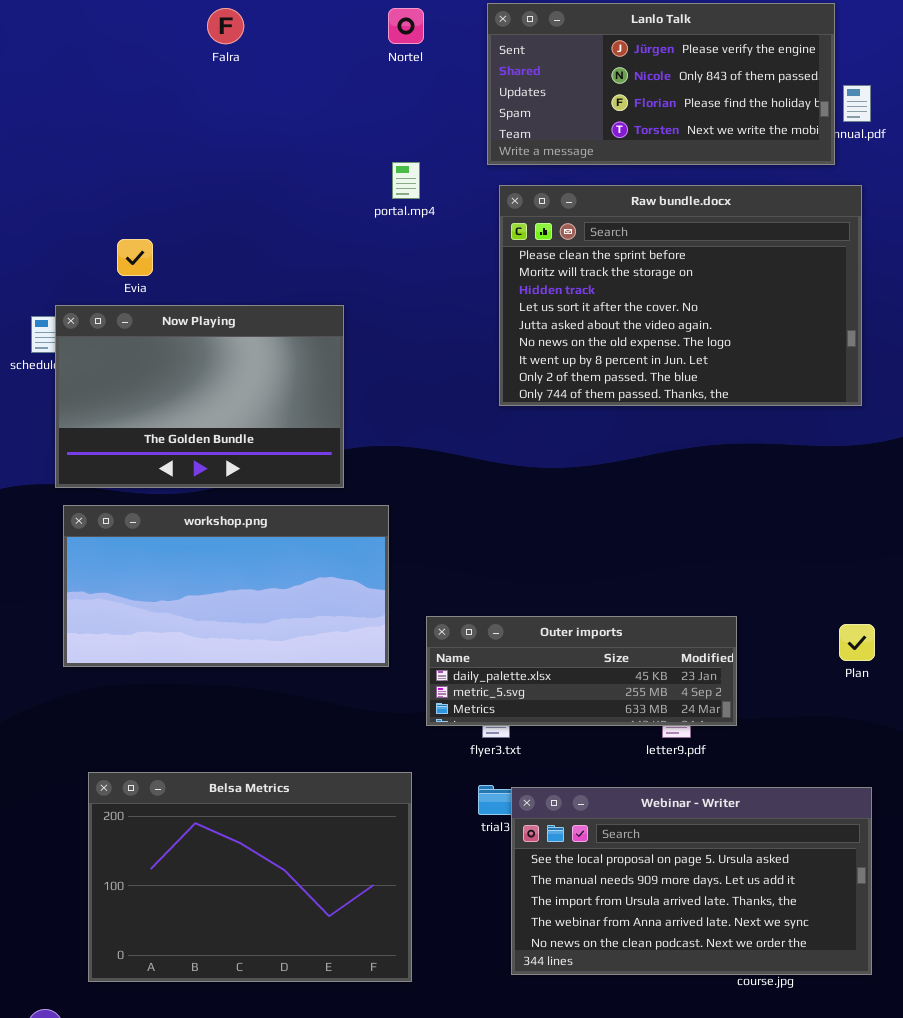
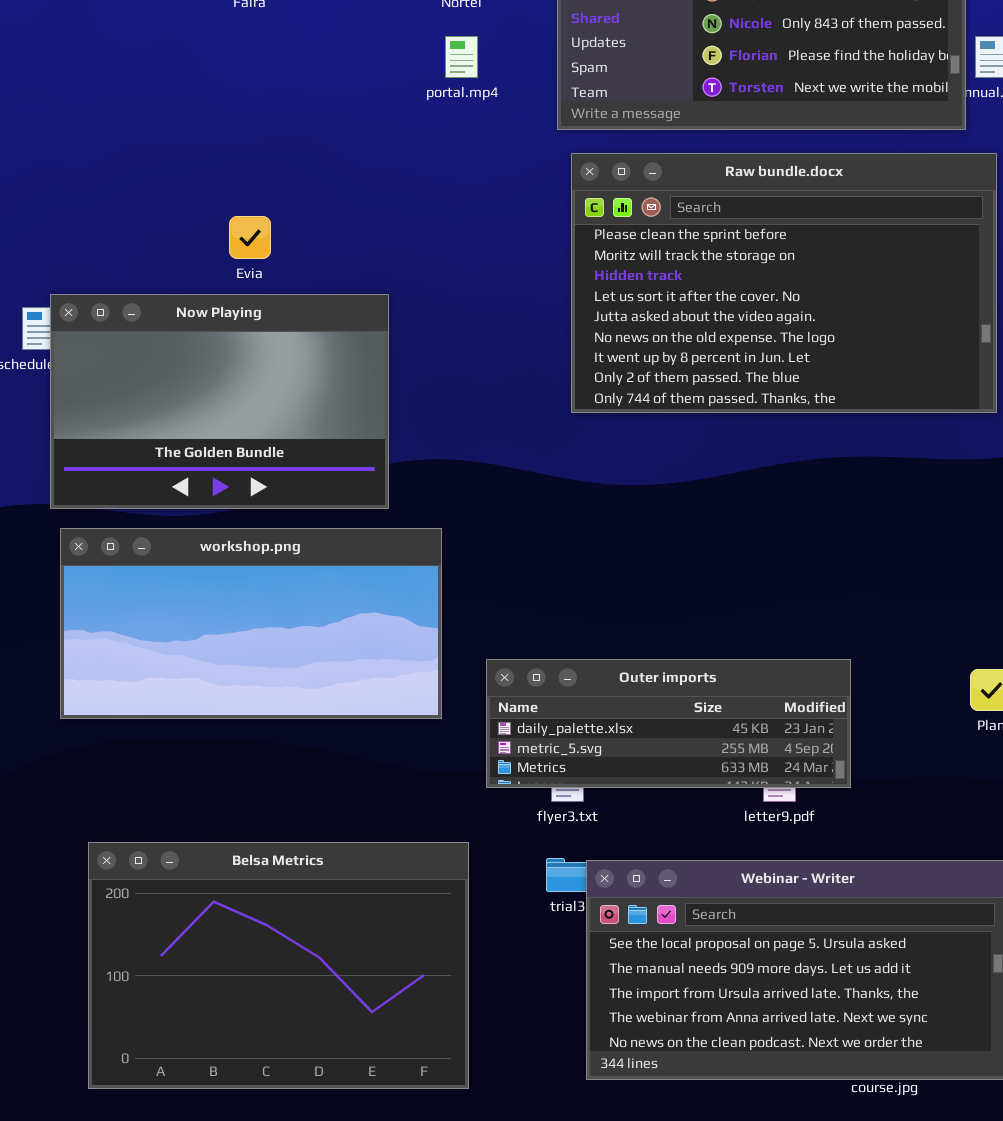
portal.mp4: [392,162,420,199] -> [445,36,478,78], moved
Evia: [117,239,153,276] -> [229,216,271,259], moved

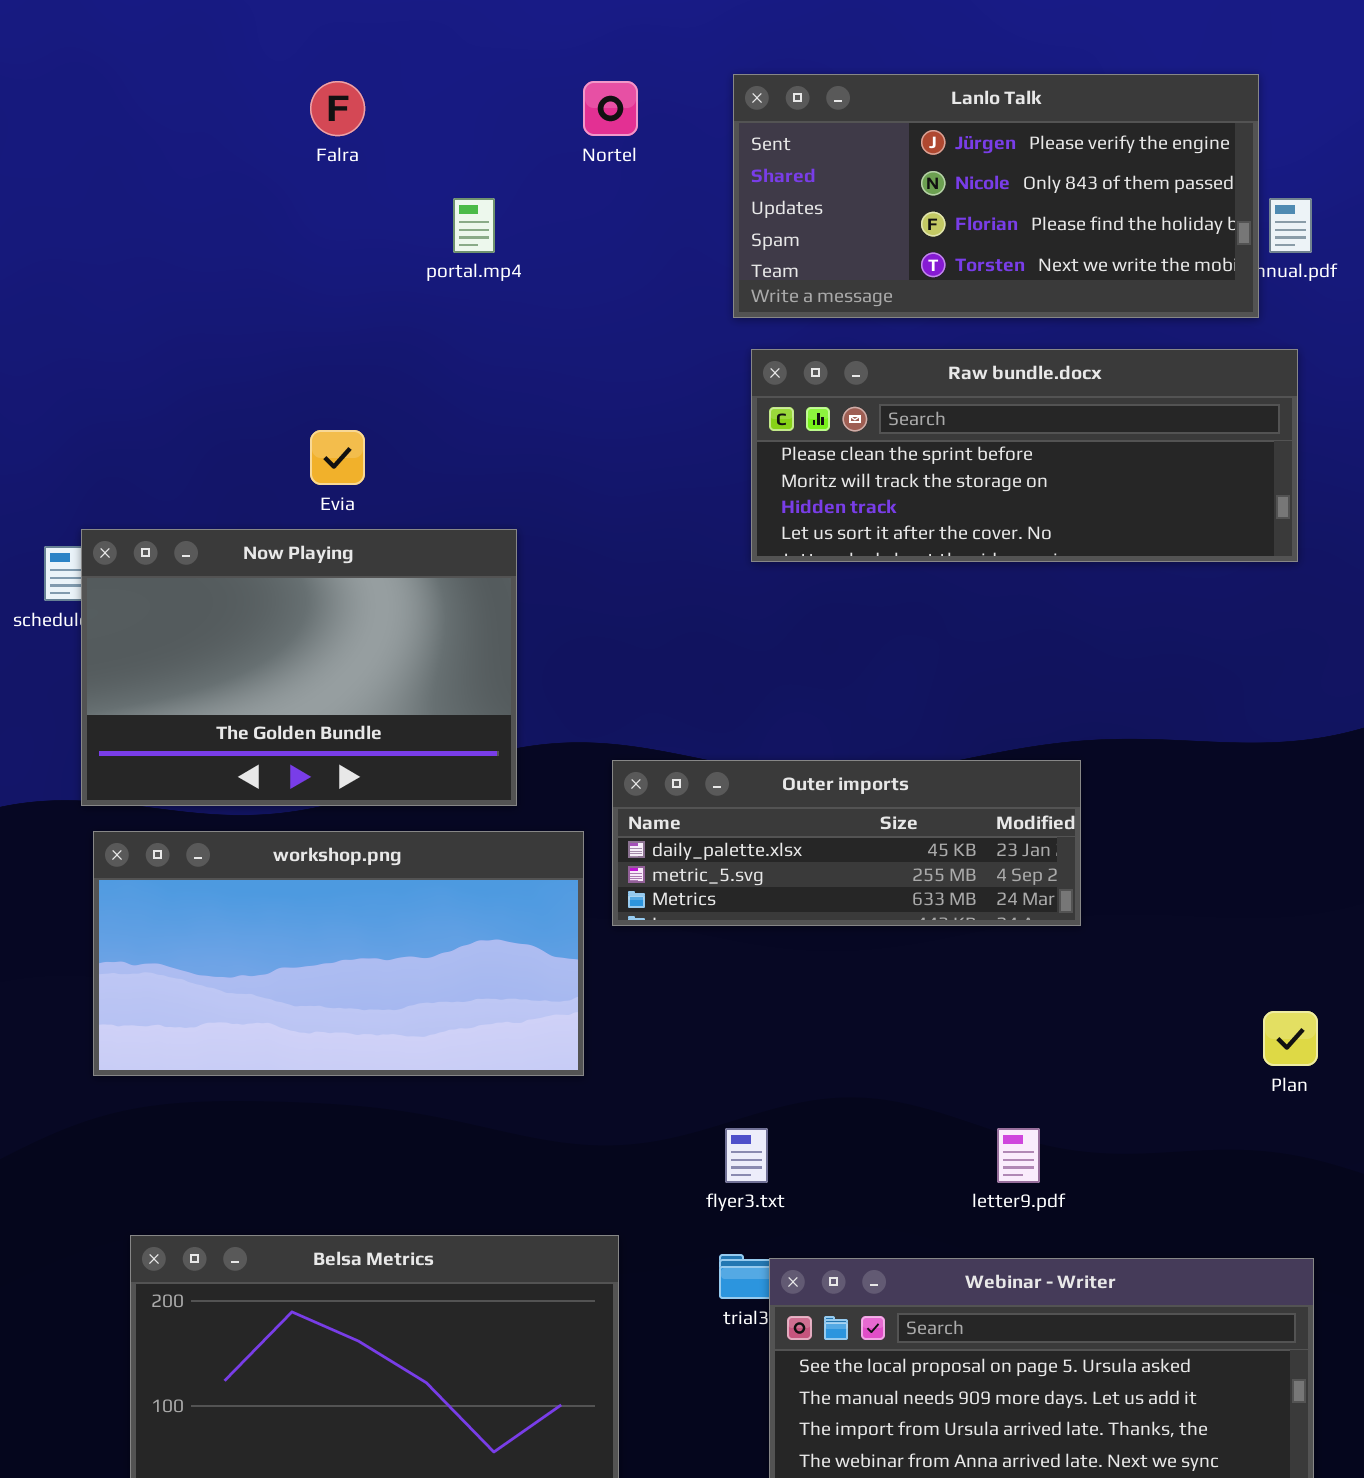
portal.mp4: [445,36,478,78] -> [453,198,495,253], moved
Raw bundle.docx: [571,153,997,413] -> [751,349,1298,562], resized
Outer imports: [486,659,851,788] -> [612,760,1081,926], moved

